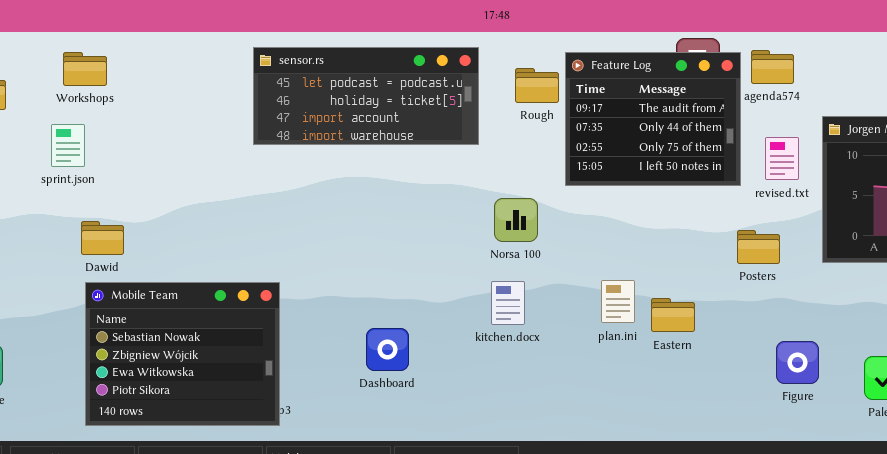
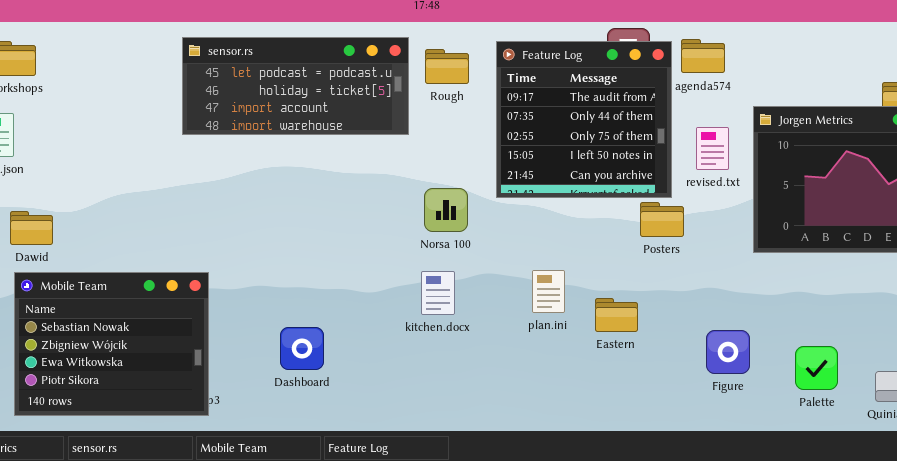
Feature Log: [565,52,741,186] -> [496,41,672,198], resized
Rough: [515,68,559,103] -> [425,49,469,84], moved
Posters: [737,230,780,264] -> [640,202,684,237], moved
Eastern: [651,298,695,332] -> [595,298,638,332], moved
Dashboard: [366,328,409,371] -> [280,327,324,370], moved

